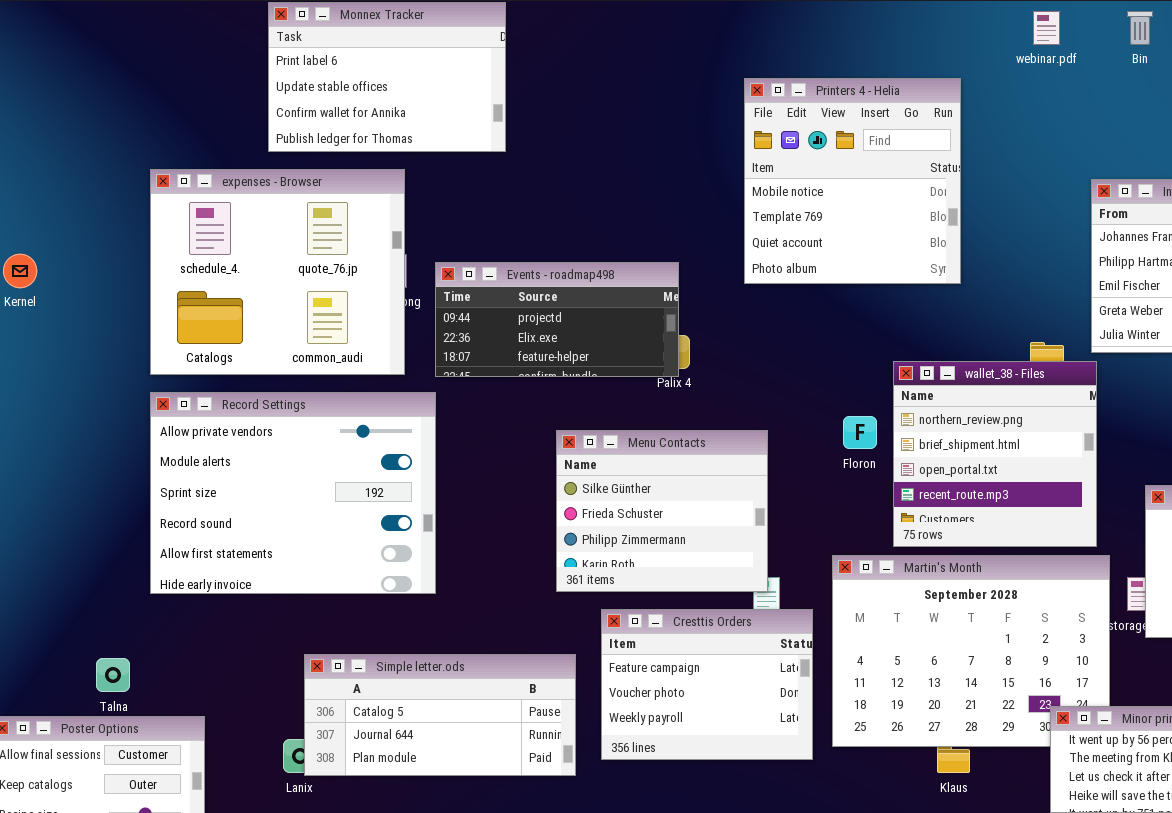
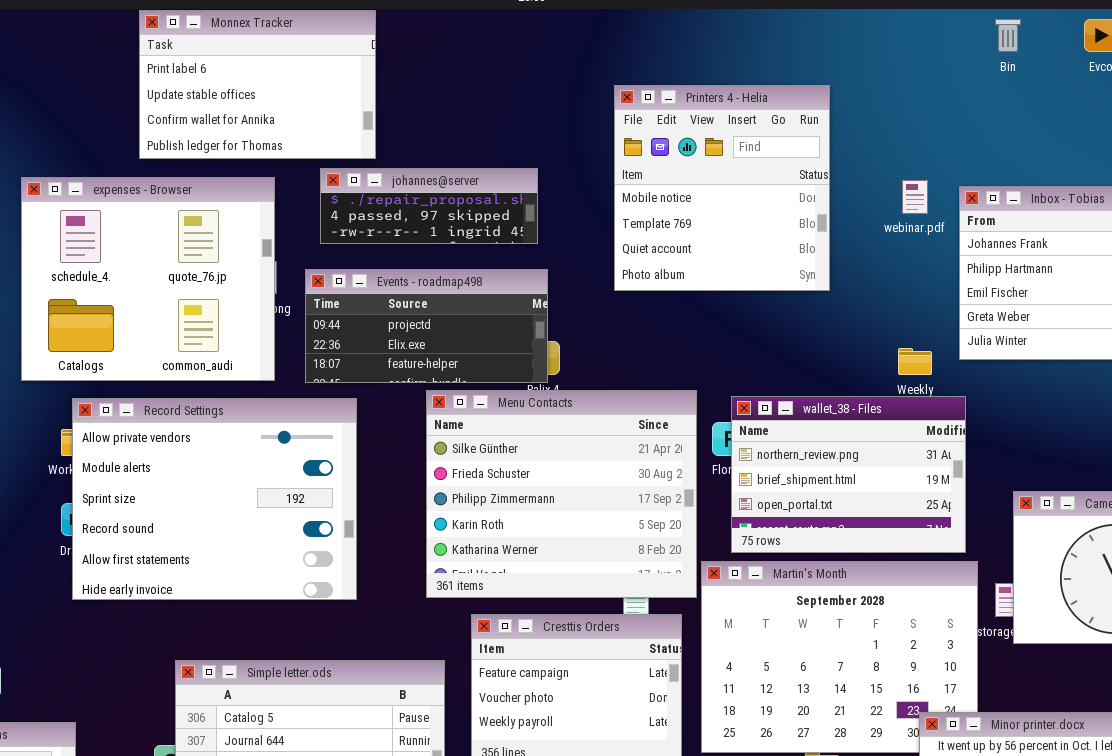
webinar.pdf: [1033,11,1060,45] -> [902,180,928,214], moved
johannes@server: none -> [320,168,538,244], opened
wallet_38 - Files: [893,361,1097,547] -> [731,396,966,553], resized
Record Settings: [150,392,436,594] -> [72,398,357,600], moved
Menu Contacts: [556,430,768,592] -> [426,390,697,598], resized

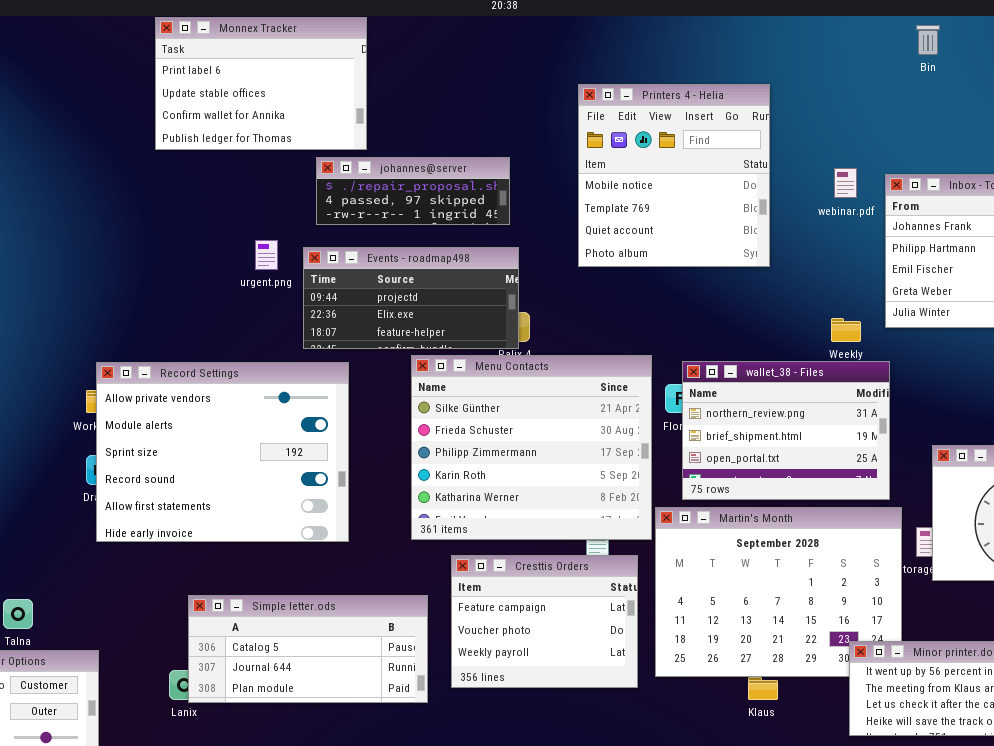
expenses - Browser: [21,177,275,381] -> none, closed

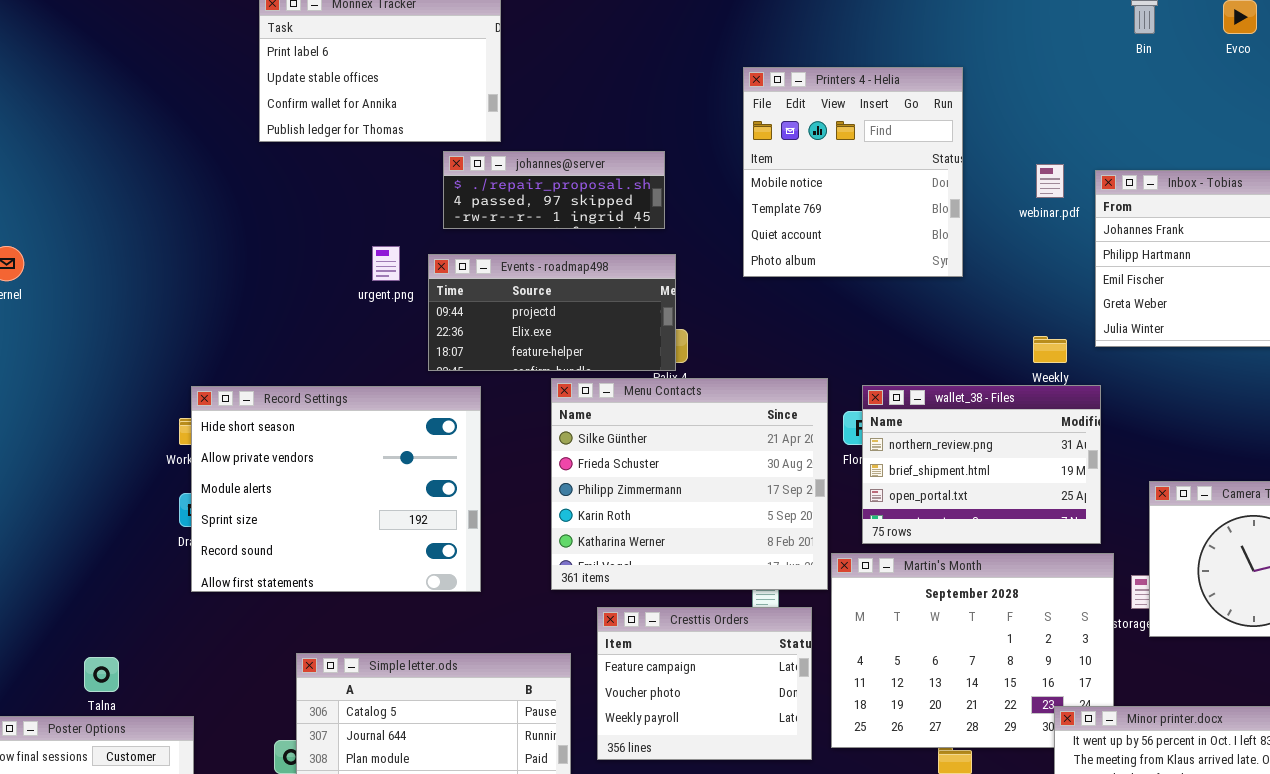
Record Settings: [96,362,349,542] -> [191,386,481,592], scrolled up 1 row

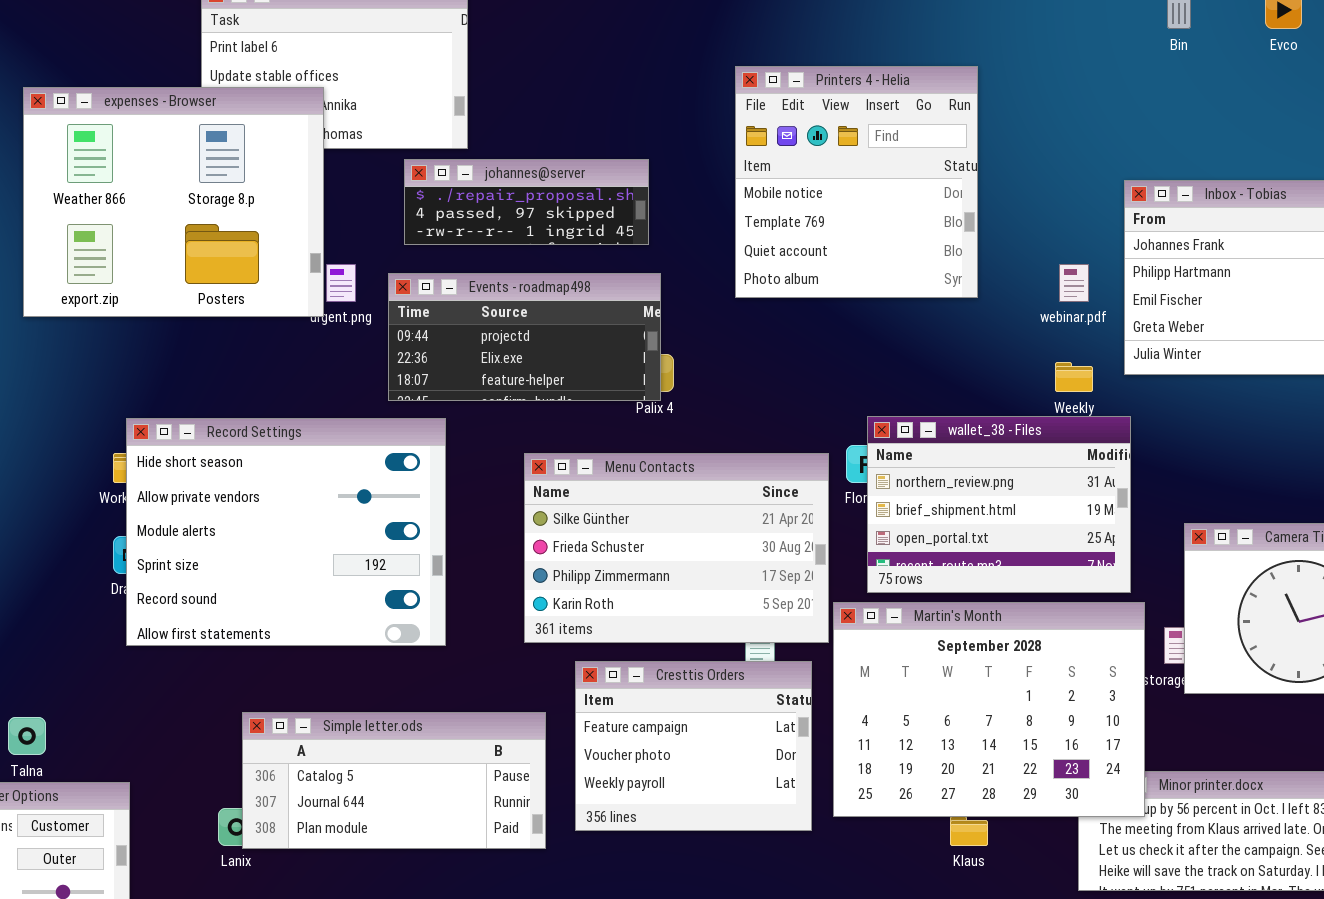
expenses - Browser: none -> [23,87,324,317], opened
webinar.pdf: [1036,164,1064,198] -> [1059,264,1089,302], moved
Menu Contacts: [551,378,828,590] -> [524,453,829,643], resized
Martin's Month: [831,553,1114,748] -> [833,602,1145,817], raised

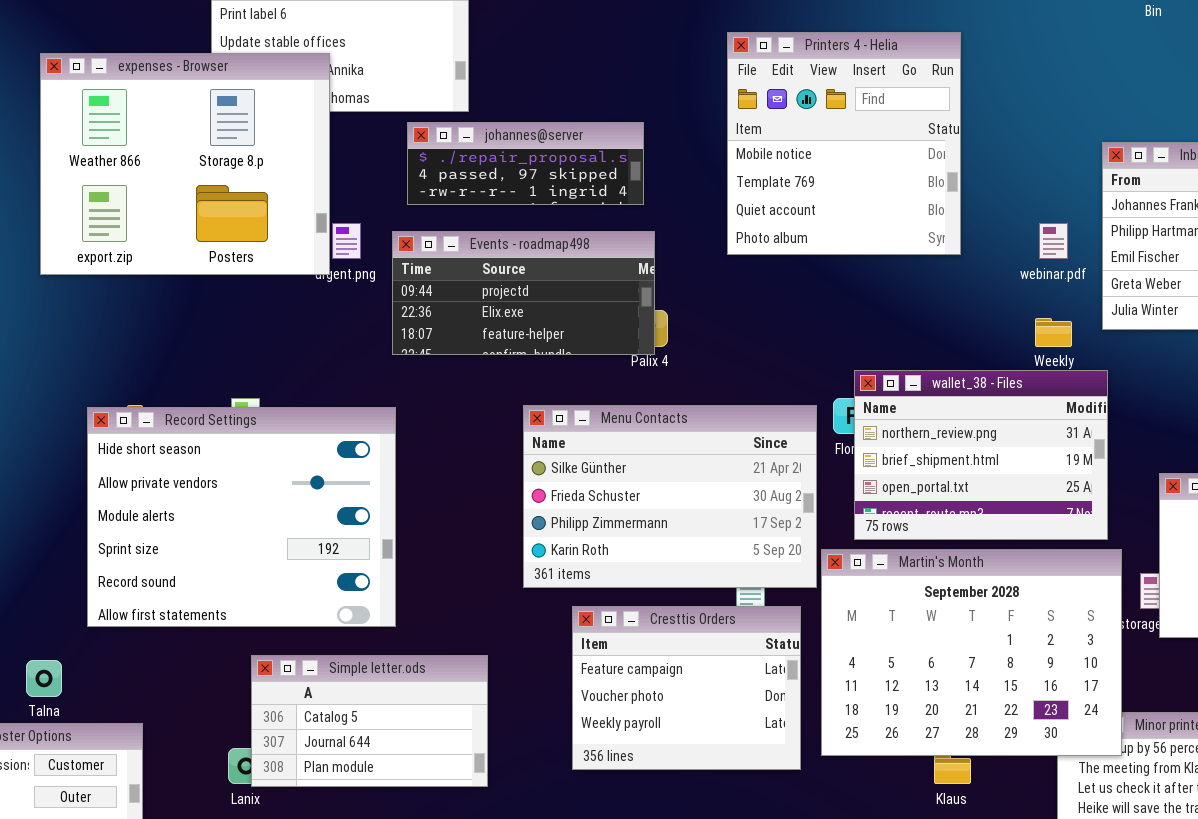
Record Settings: [126,418,446,646] -> [87,407,396,627], moved
Simple letter.ods: [242,712,546,849] -> [251,655,488,787], resized

